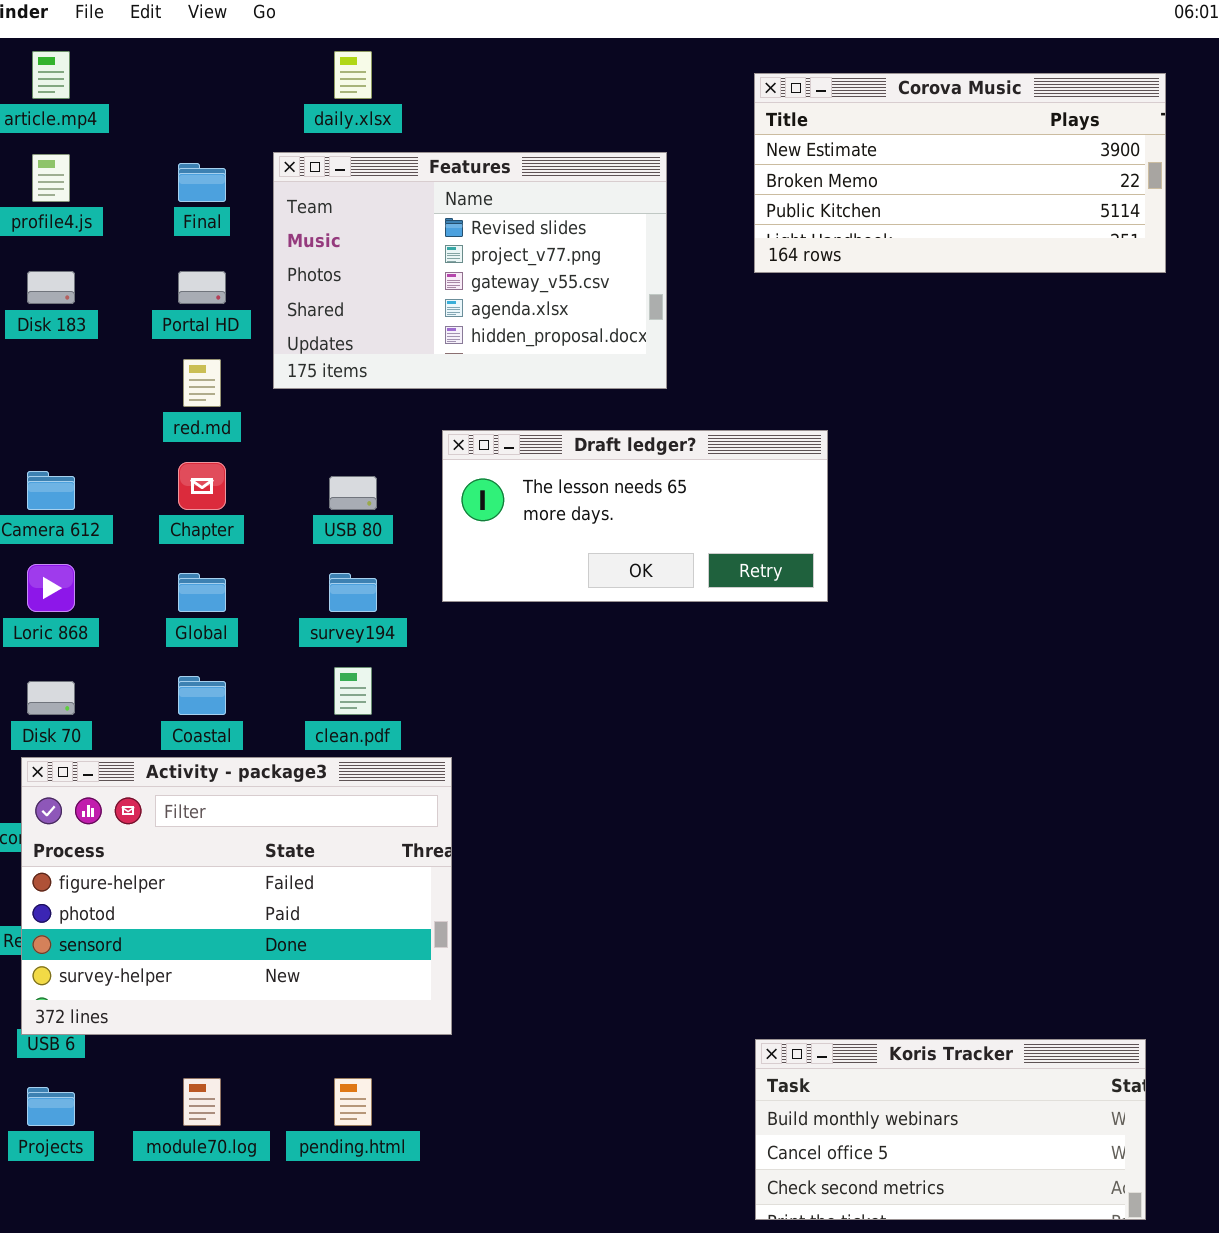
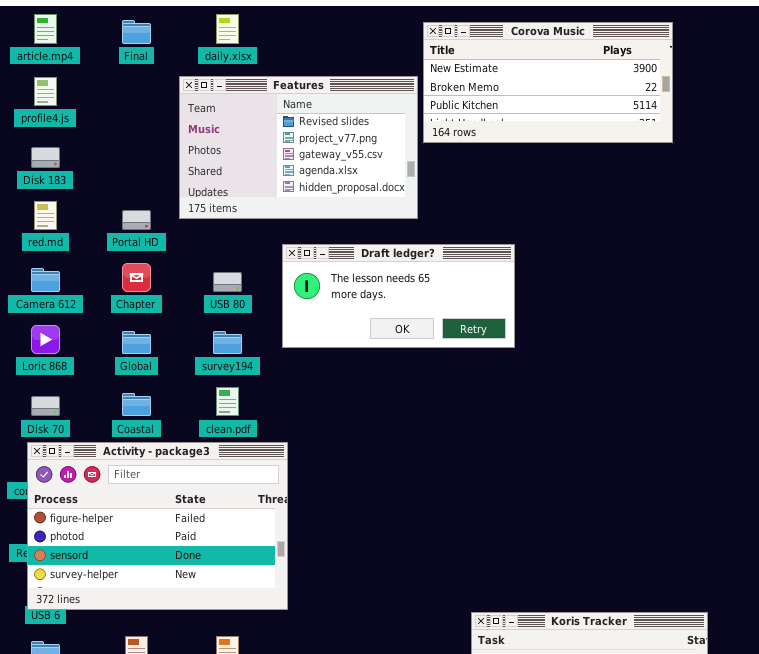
Corova Music: [754,73,1166,273] -> [423,22,673,143], moved
Final: [178,163,226,202] -> [122,20,151,44], moved
Portal HD: [178,271,226,304] -> [122,210,151,230], moved
red.md: [183,359,221,407] -> [34,201,57,230], moved

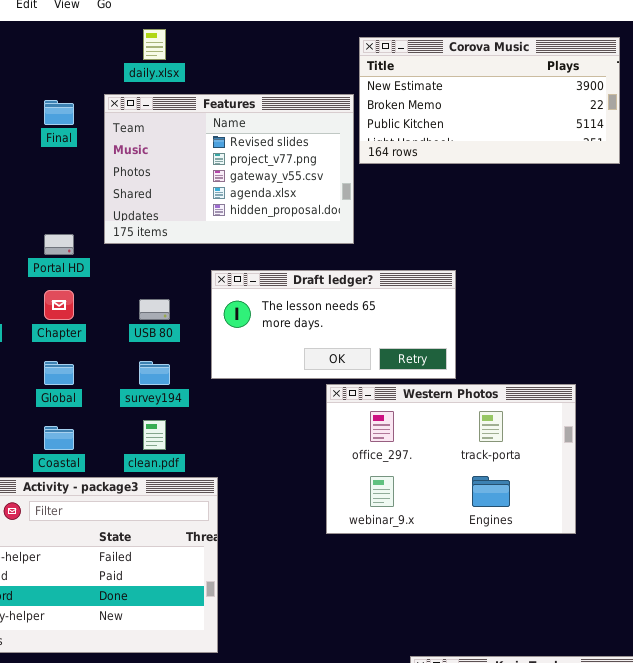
Final: [122,20,151,44] -> [44,100,74,125], moved
Western Photos: none -> [326,384,576,534], opened

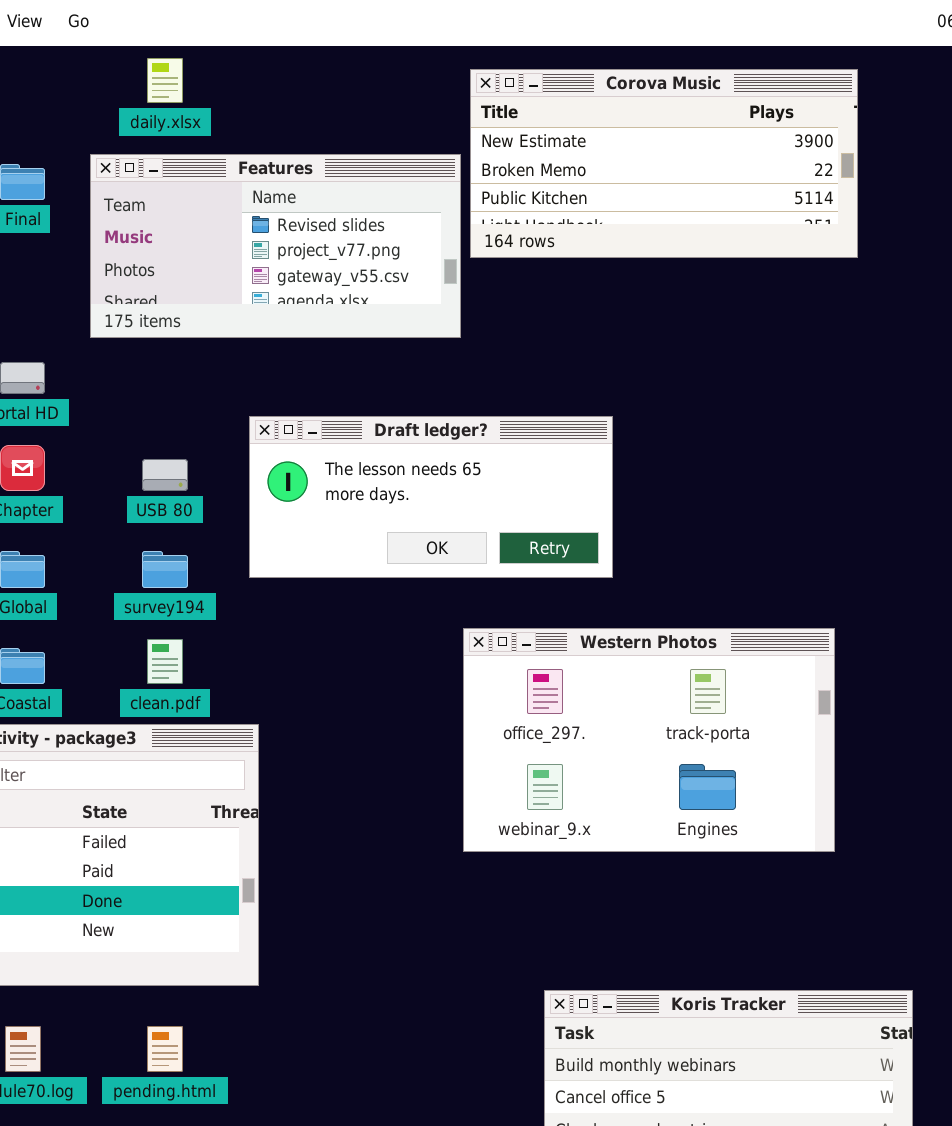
Features: [104,94,354,244] -> [90,154,461,338], resized
Western Photos: [326,384,576,534] -> [463,628,835,852], moved

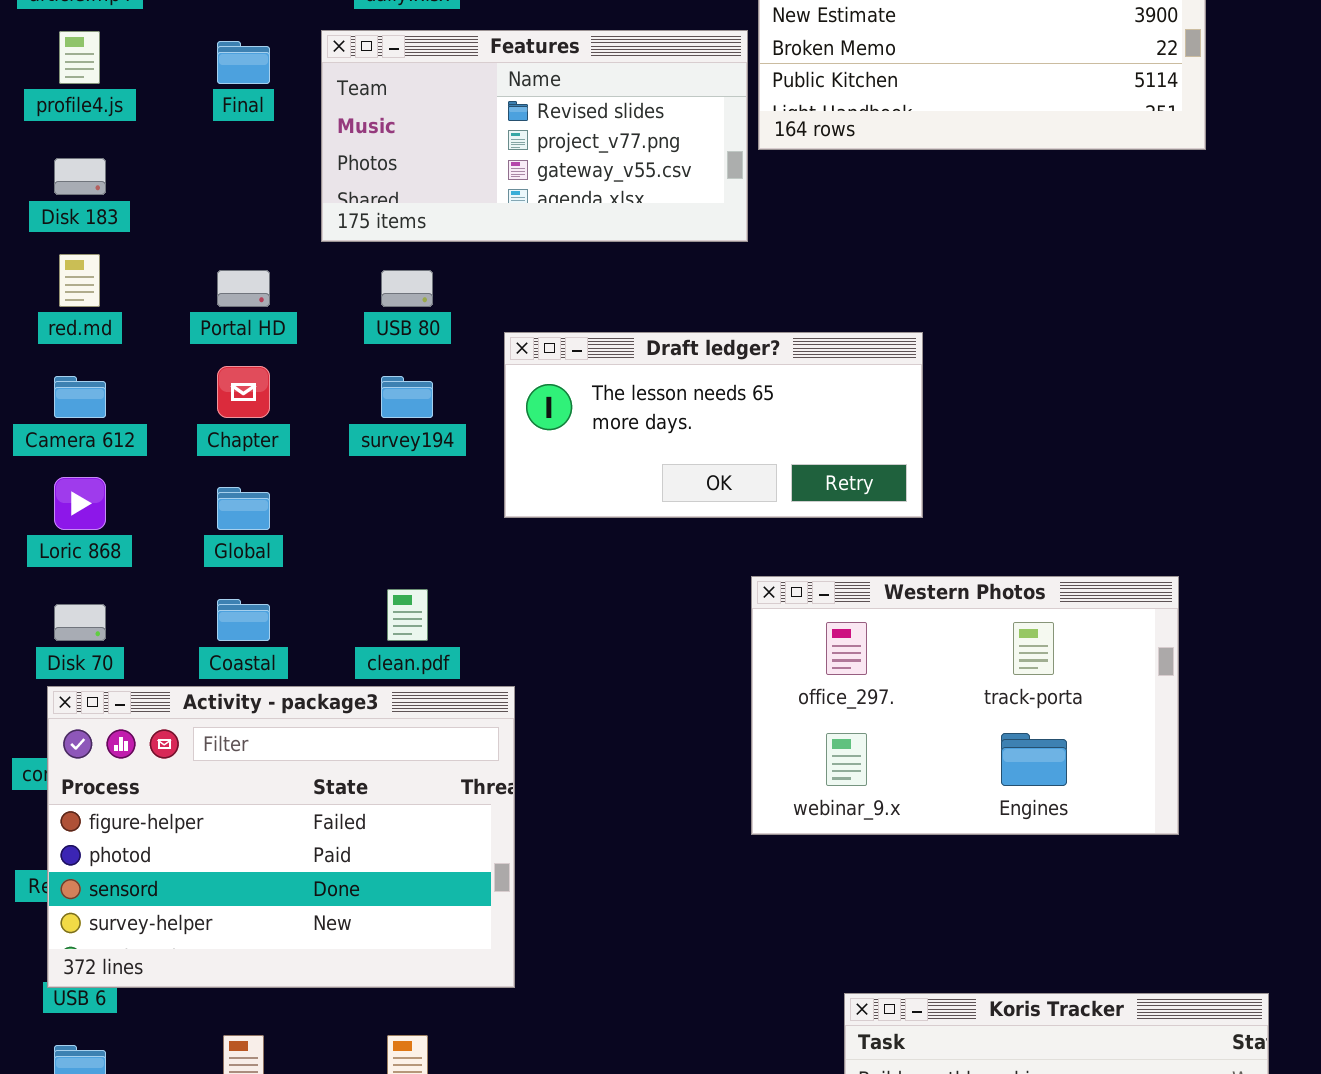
USB 80: [142,459,188,491] -> [381,270,433,307], moved
survey194: [142,551,188,588] -> [381,376,433,418], moved

